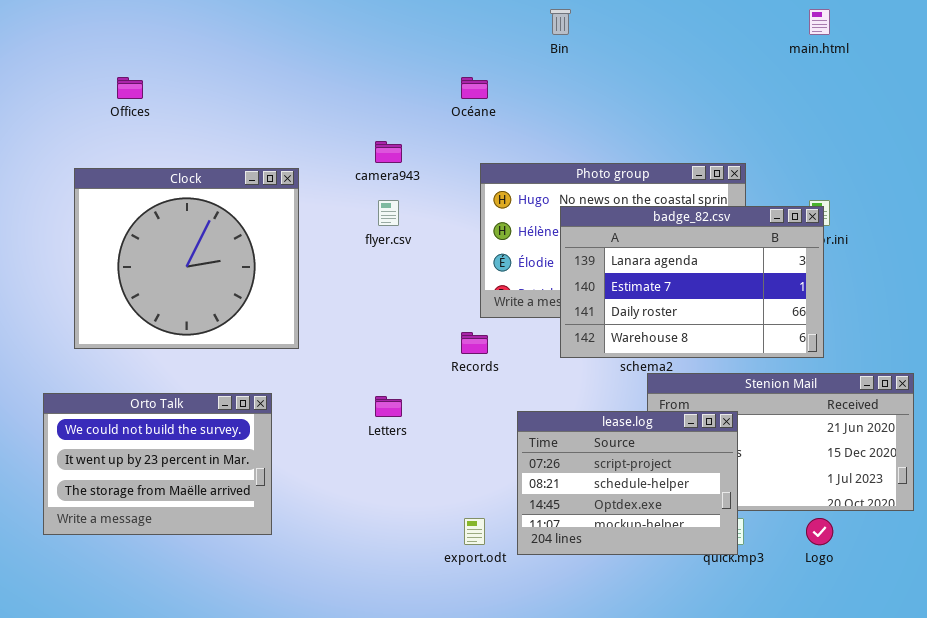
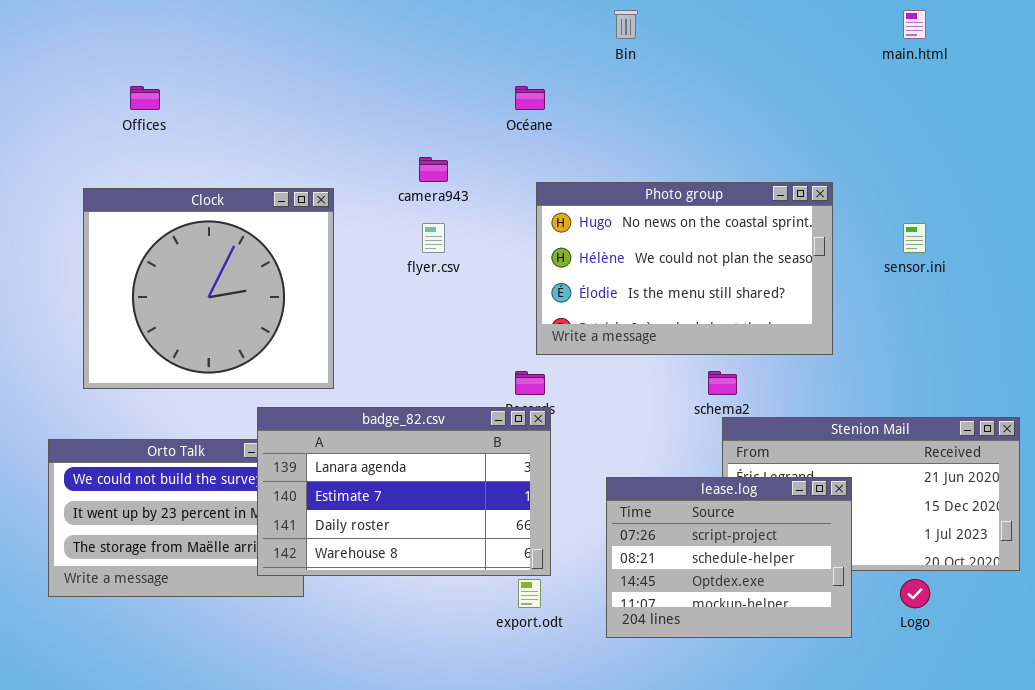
badge_82.csv: [560,206,824,358] -> [257,407,551,576], moved
lease.log: [517,411,738,555] -> [606,477,852,638], moved

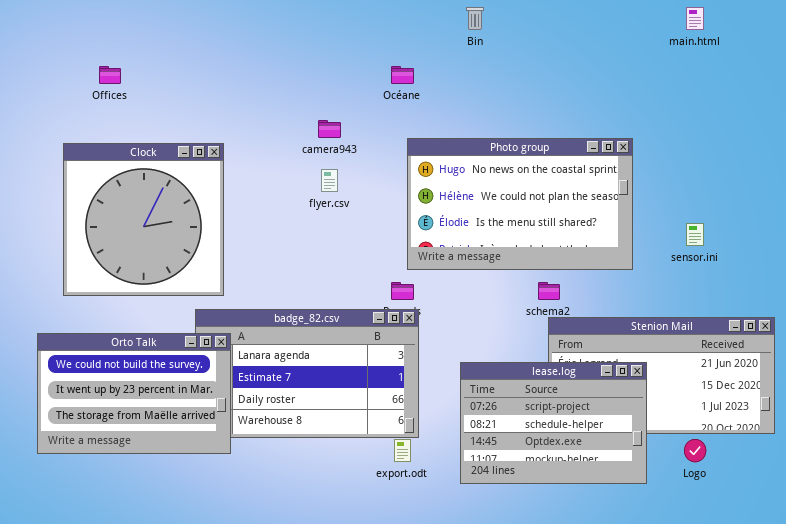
Clock: [83,188,334,389] -> [63,143,224,296], resized
sensor.ini: [903,223,926,253] -> [686,223,704,246], moved
Orto Talk: [48,439,304,597] -> [37,333,231,454], raised

